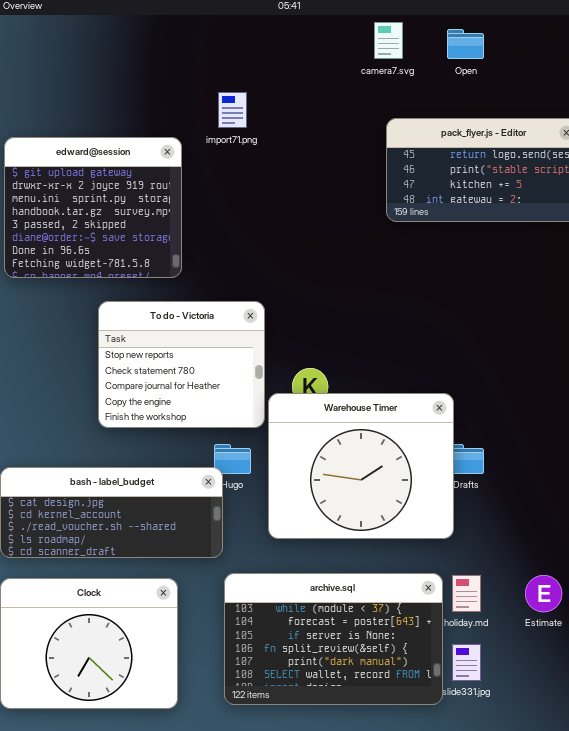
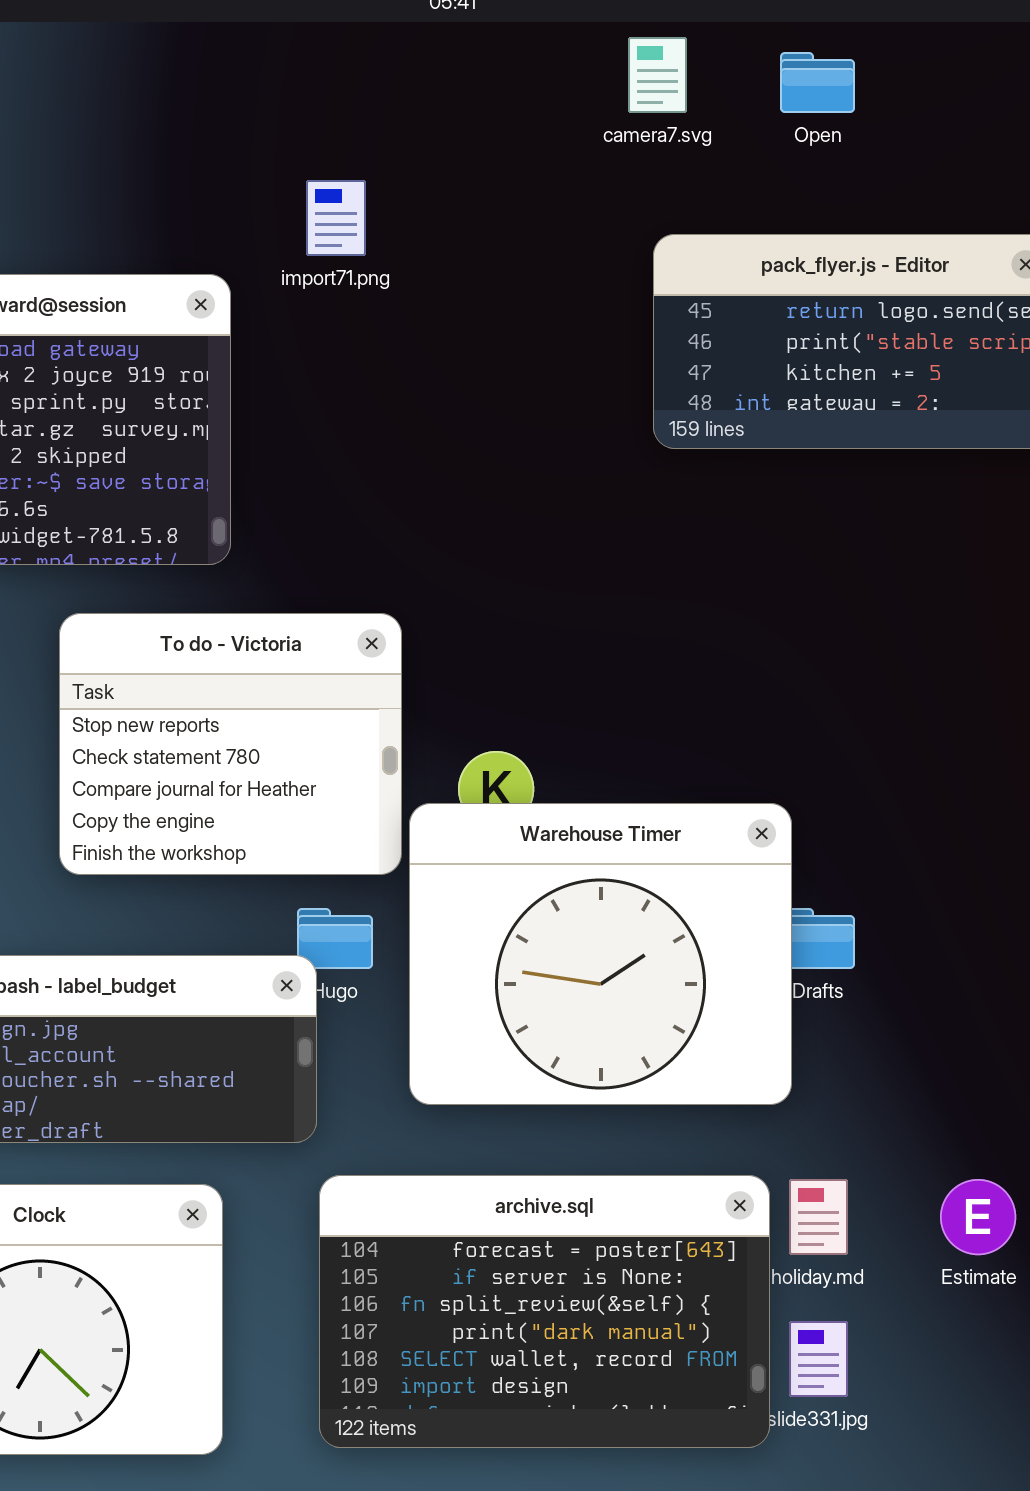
archive.sql: [224,573,443,705] -> [319,1175,770,1448], scrolled down 1 row

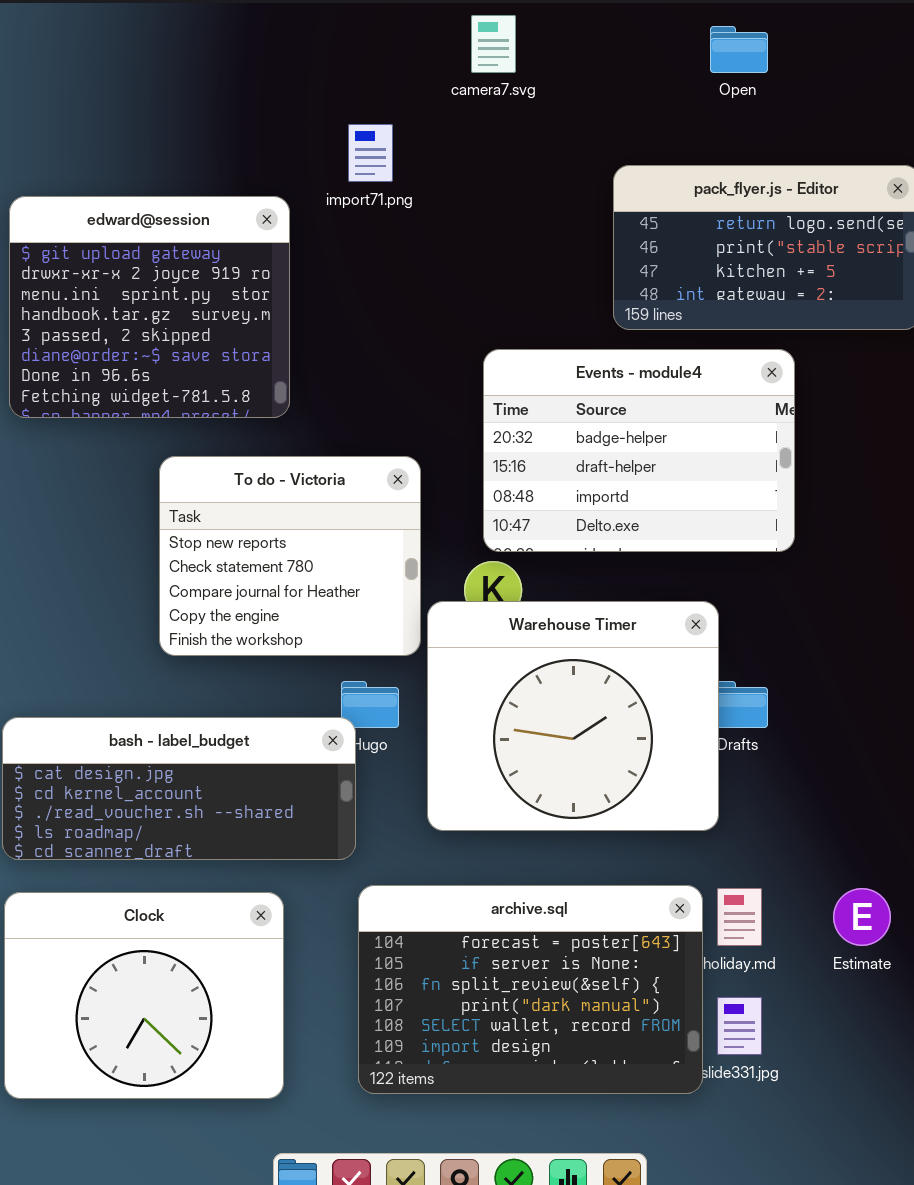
camera7.svg: [628,37,687,113] -> [471,15,516,73], moved
Events - module4: none -> [483,349,795,552], opened

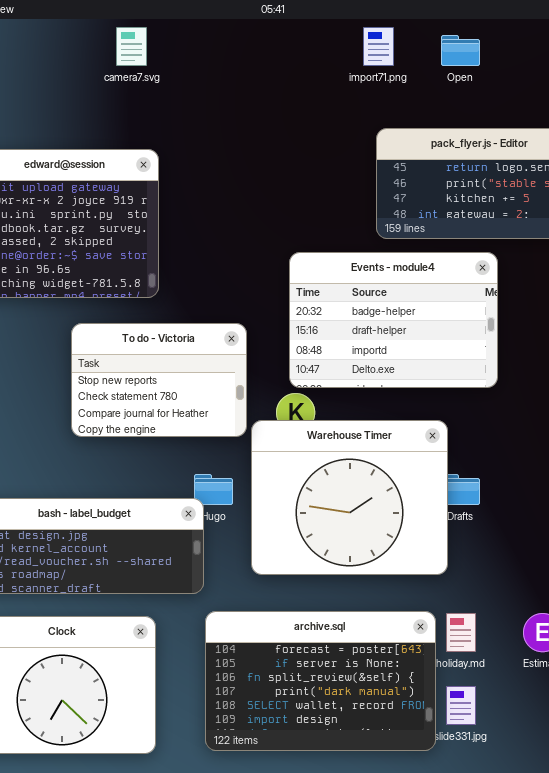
camera7.svg: [471,15,516,73] -> [116,27,147,66], moved
import71.png: [348,124,393,182] -> [363,27,394,66], moved
To do - Victoria: [159,456,421,656] -> [71,323,247,437], resized

